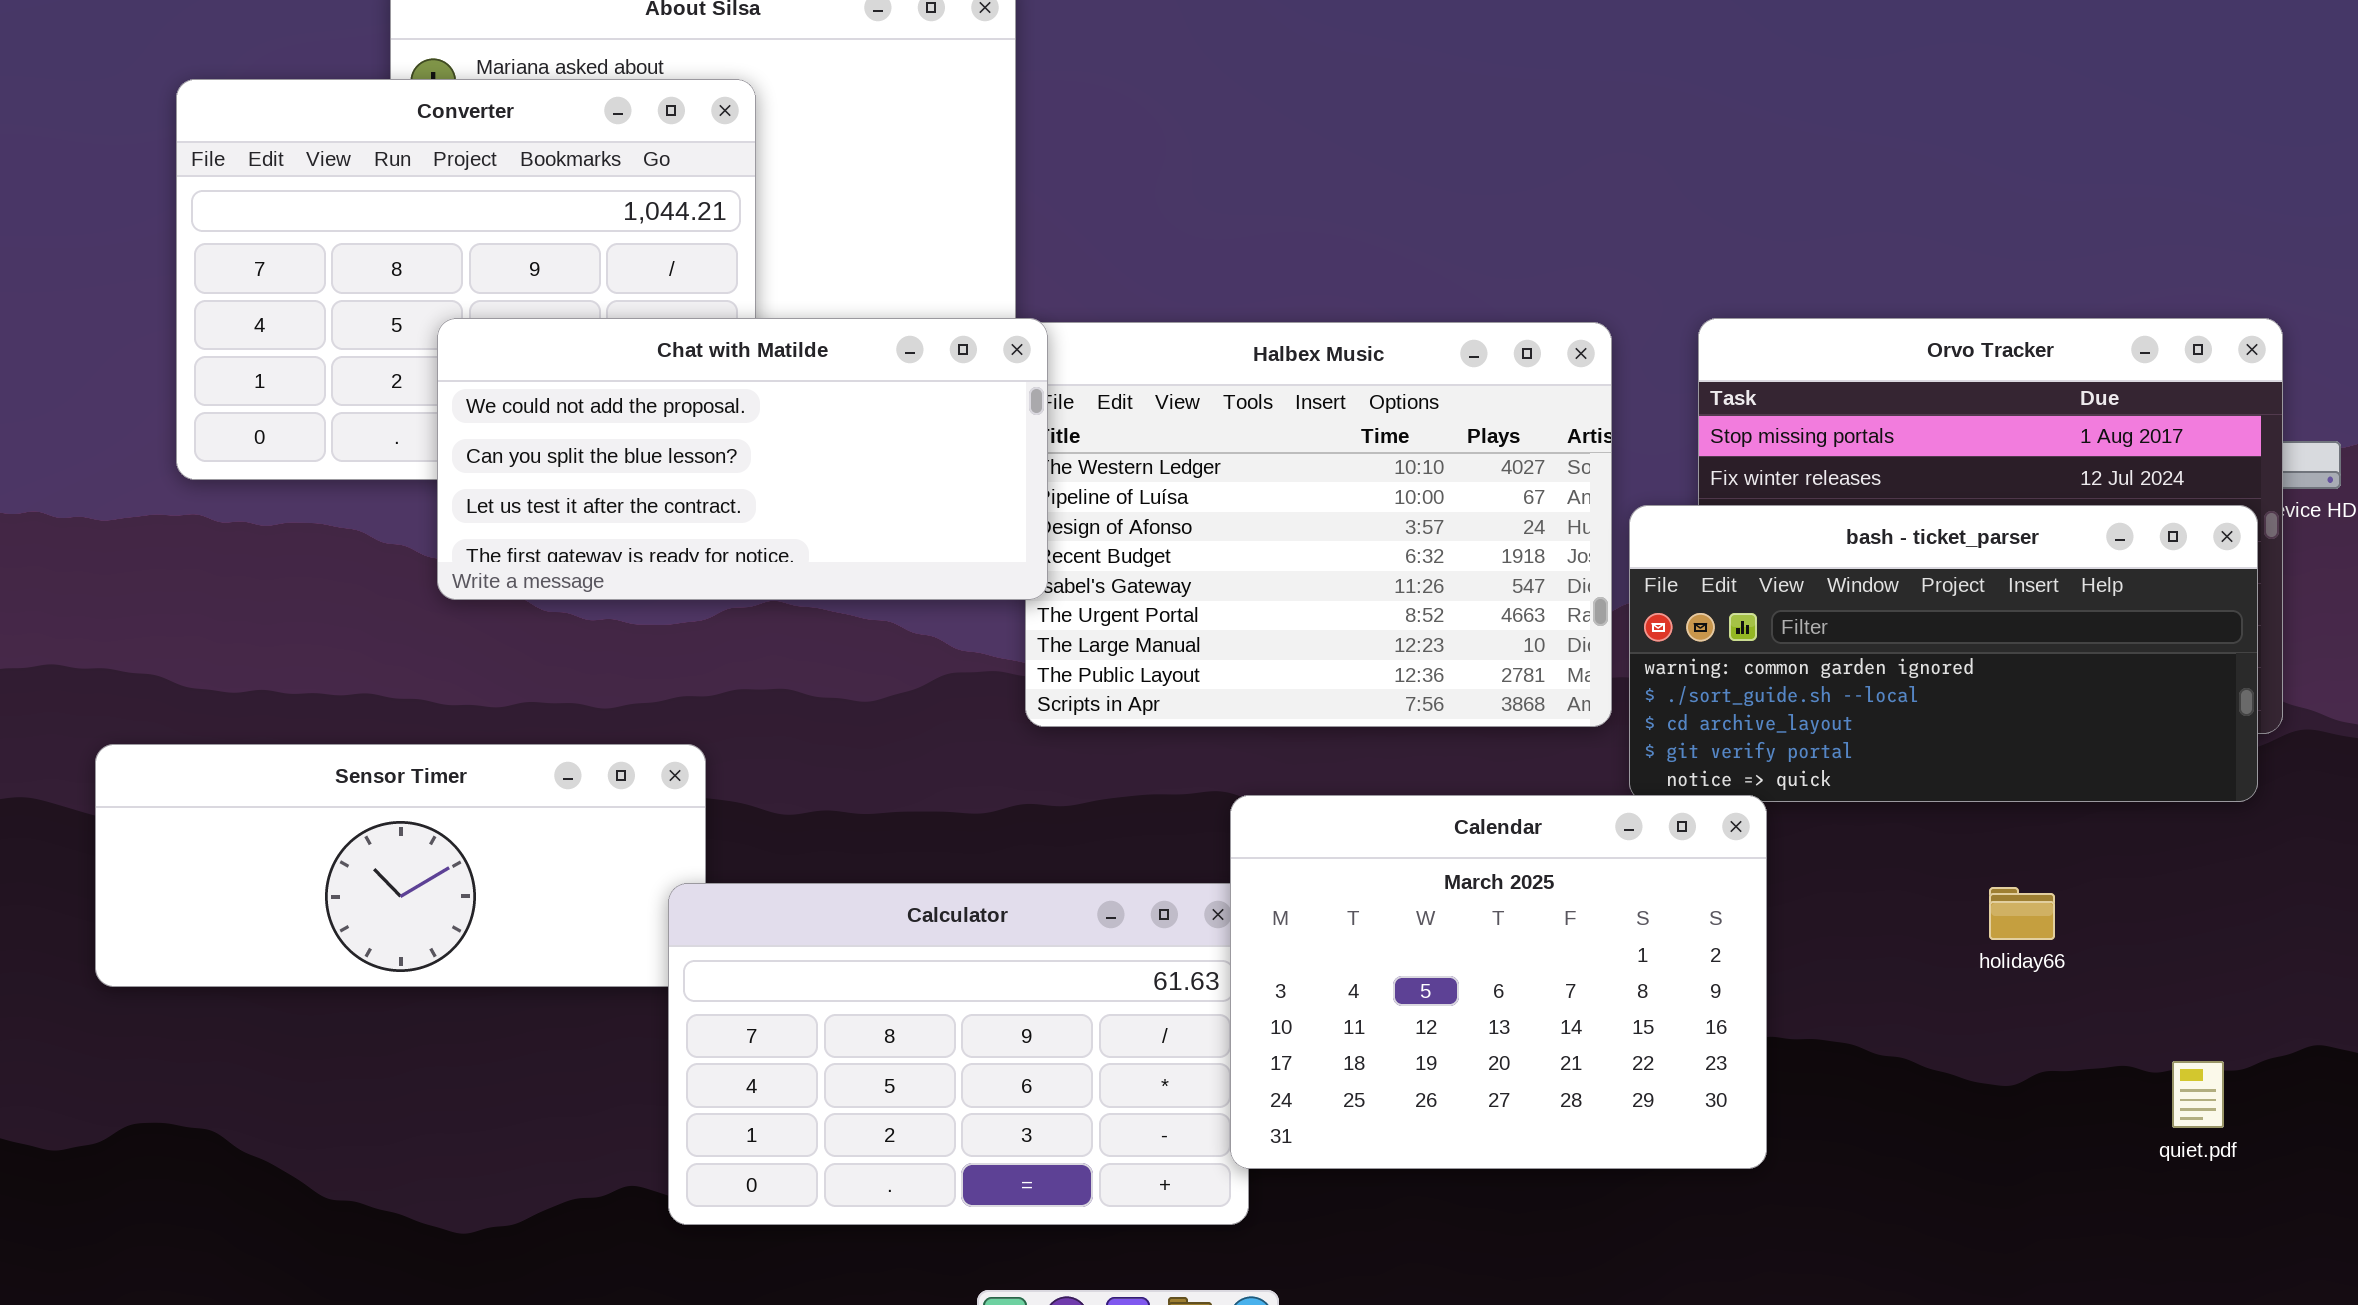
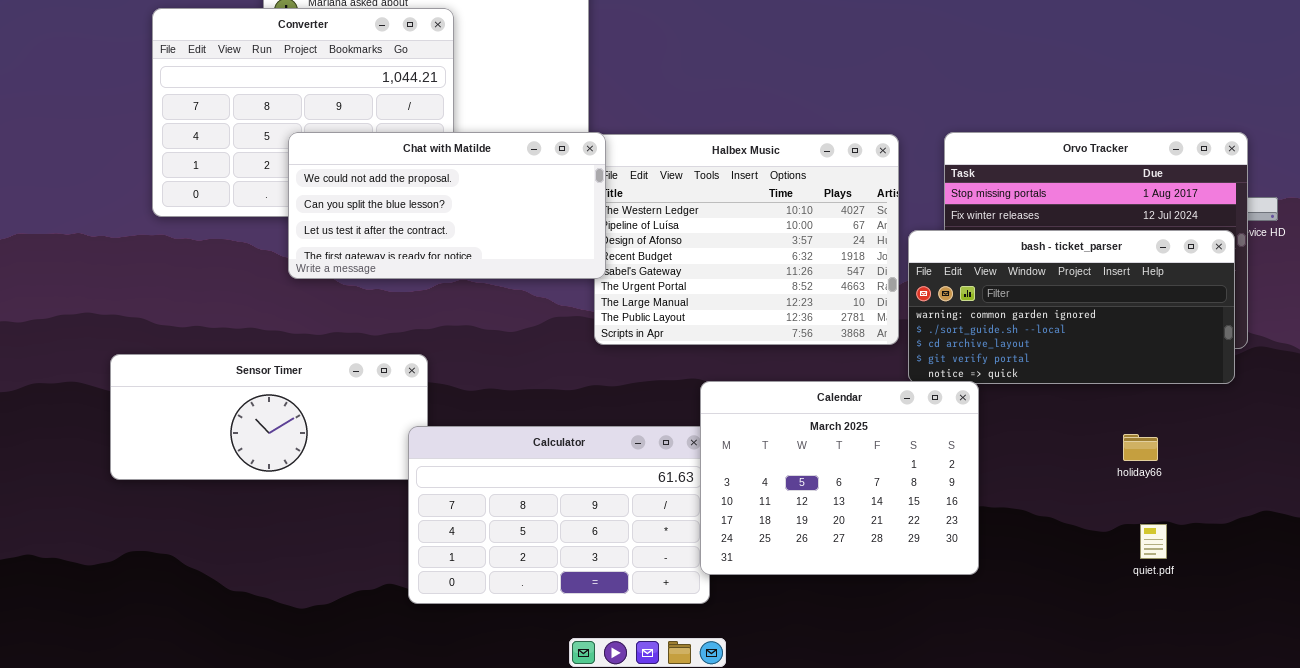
holiday66: [1989,887,2055,940] -> [1123,434,1158,461], moved
quiet.pdf: [2172,1061,2224,1128] -> [1140,524,1167,559], moved

